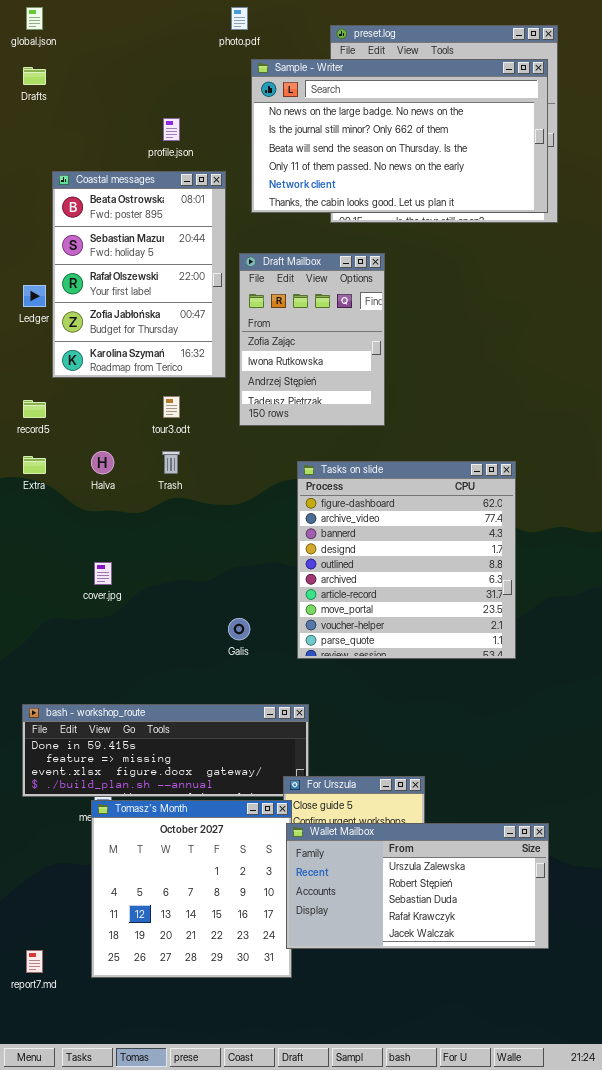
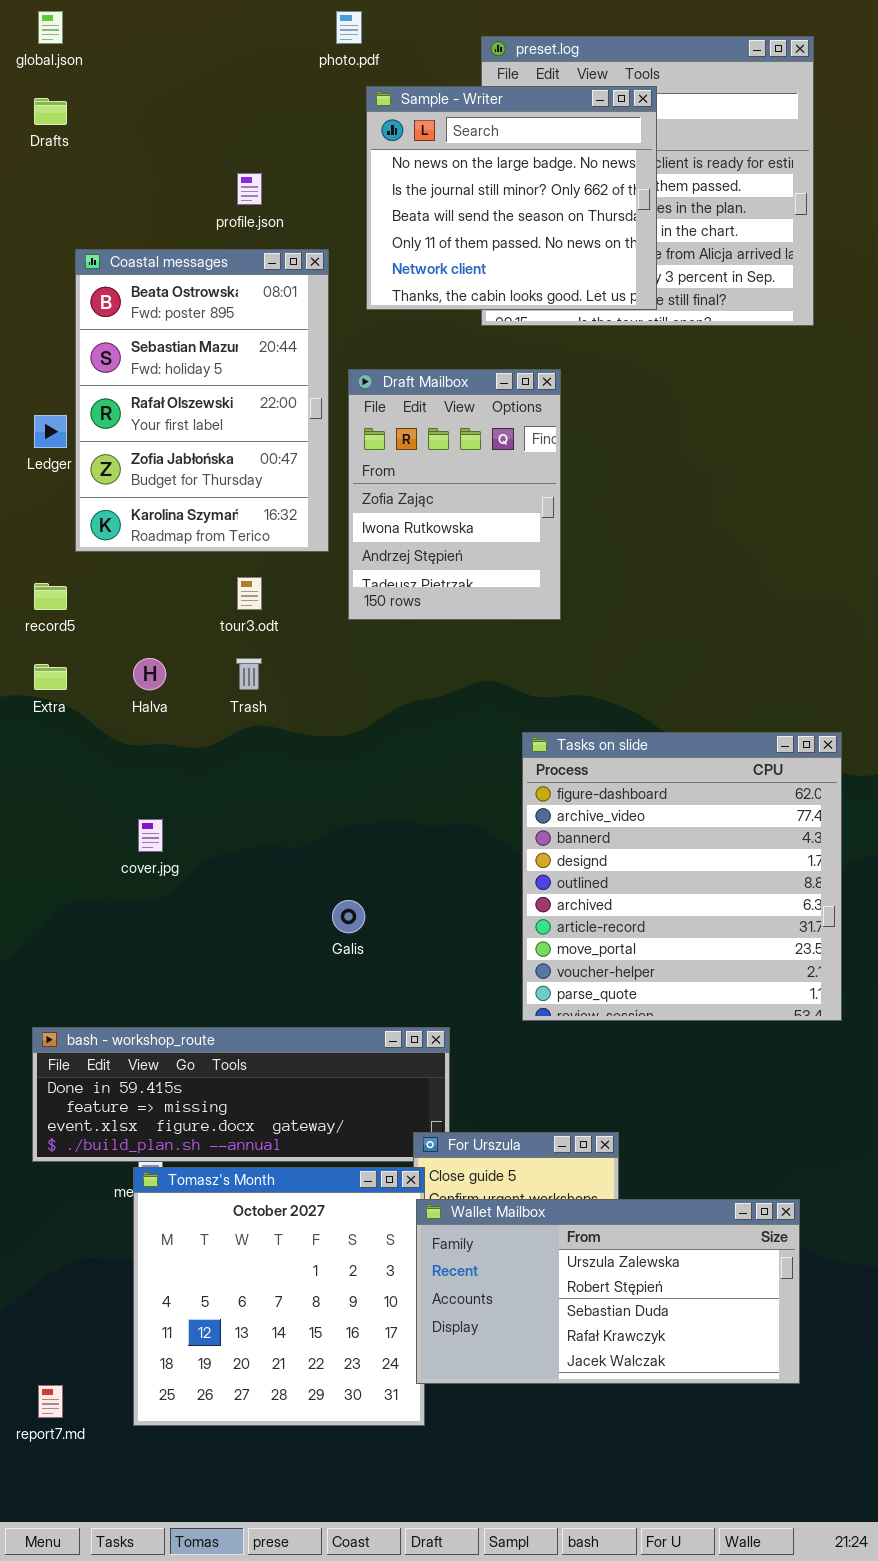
Sample - Writer: [251,59,548,213] -> [366,86,657,310], resized
Tasks on slide: [297,461,516,659] -> [522,732,842,1021], moved

